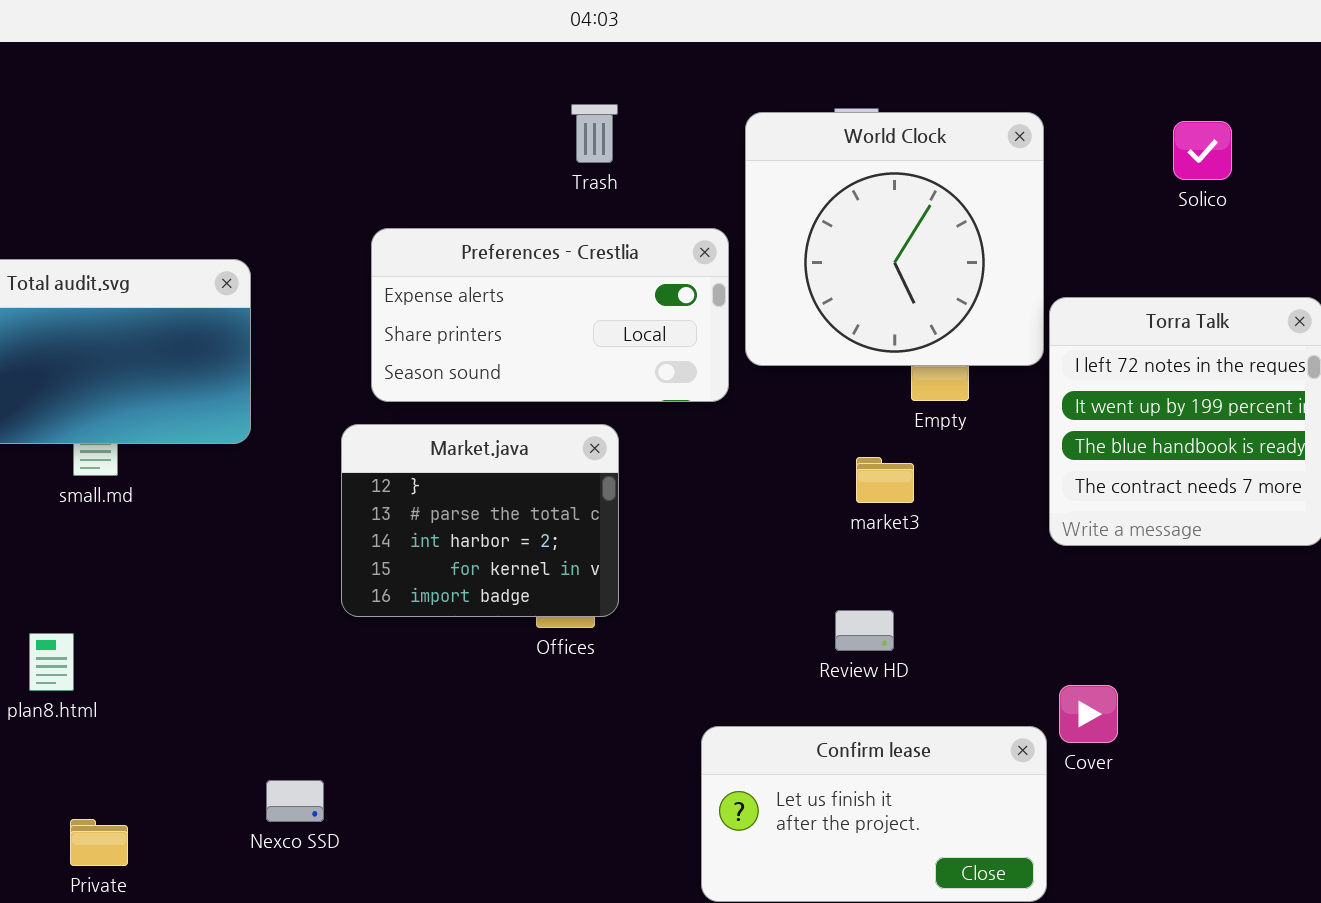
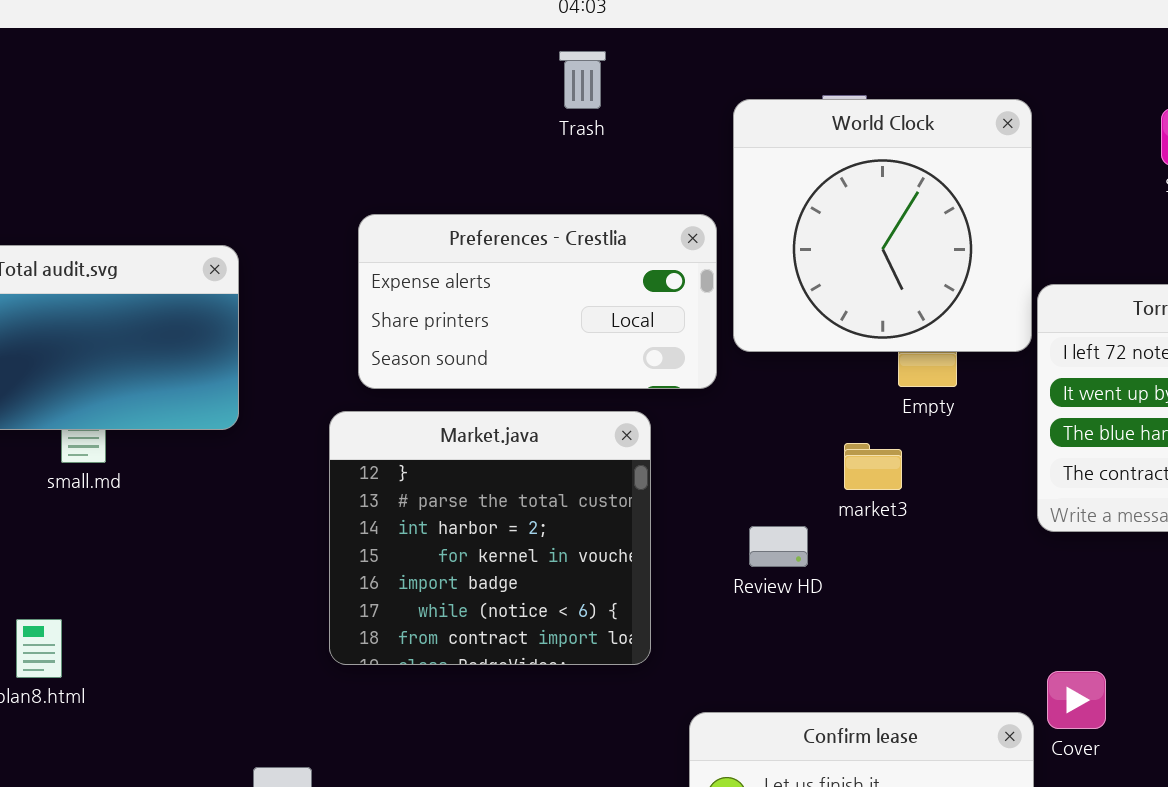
Trash: [571,104,618,163] -> [559,51,606,109], moved
Market.java: [341,424,619,617] -> [329,411,651,665], resized
Review HD: [835,610,894,651] -> [749,526,808,567], moved

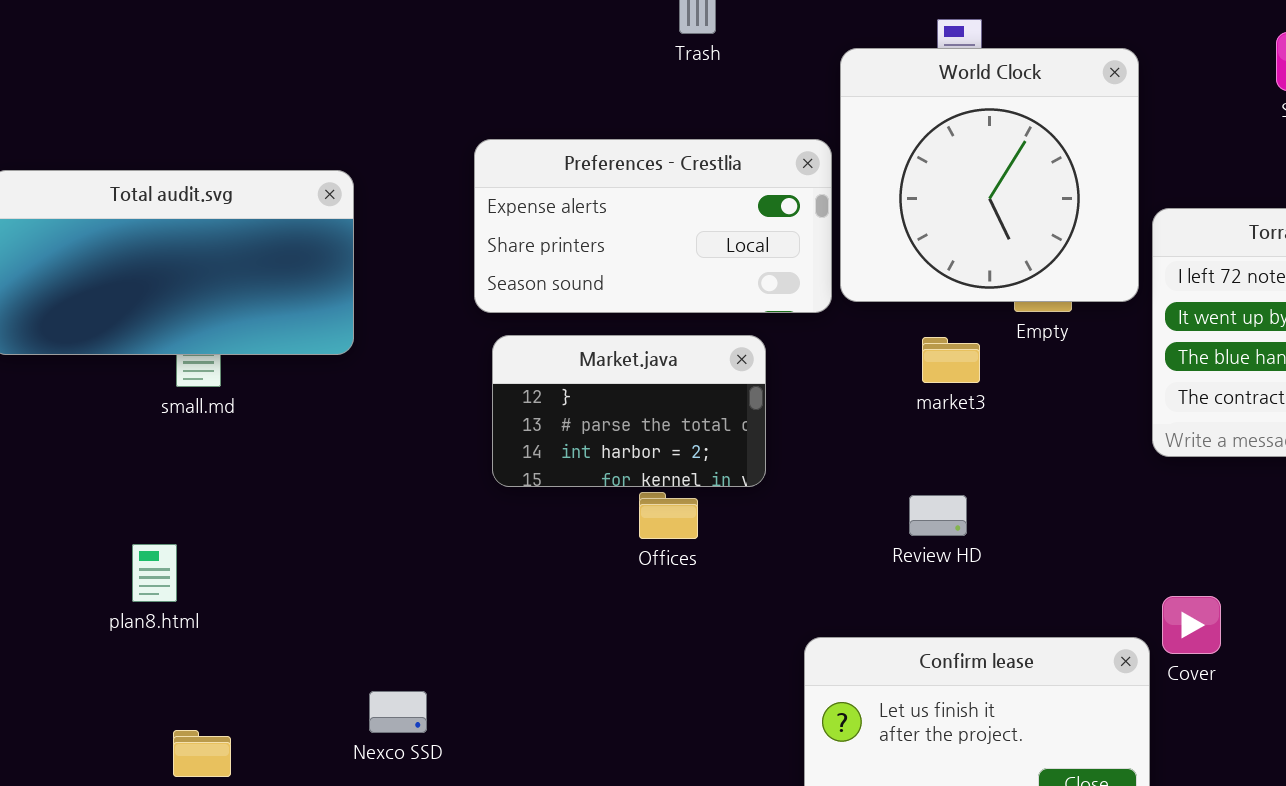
World Clock: [733,99,1032,352] -> [840,48,1139,302], moved
Market.java: [329,411,651,665] -> [492,335,766,487], resized
market3: [844,443,902,490] -> [922,337,980,383], moved
Review HD: [749,526,808,567] -> [909,495,967,536], moved

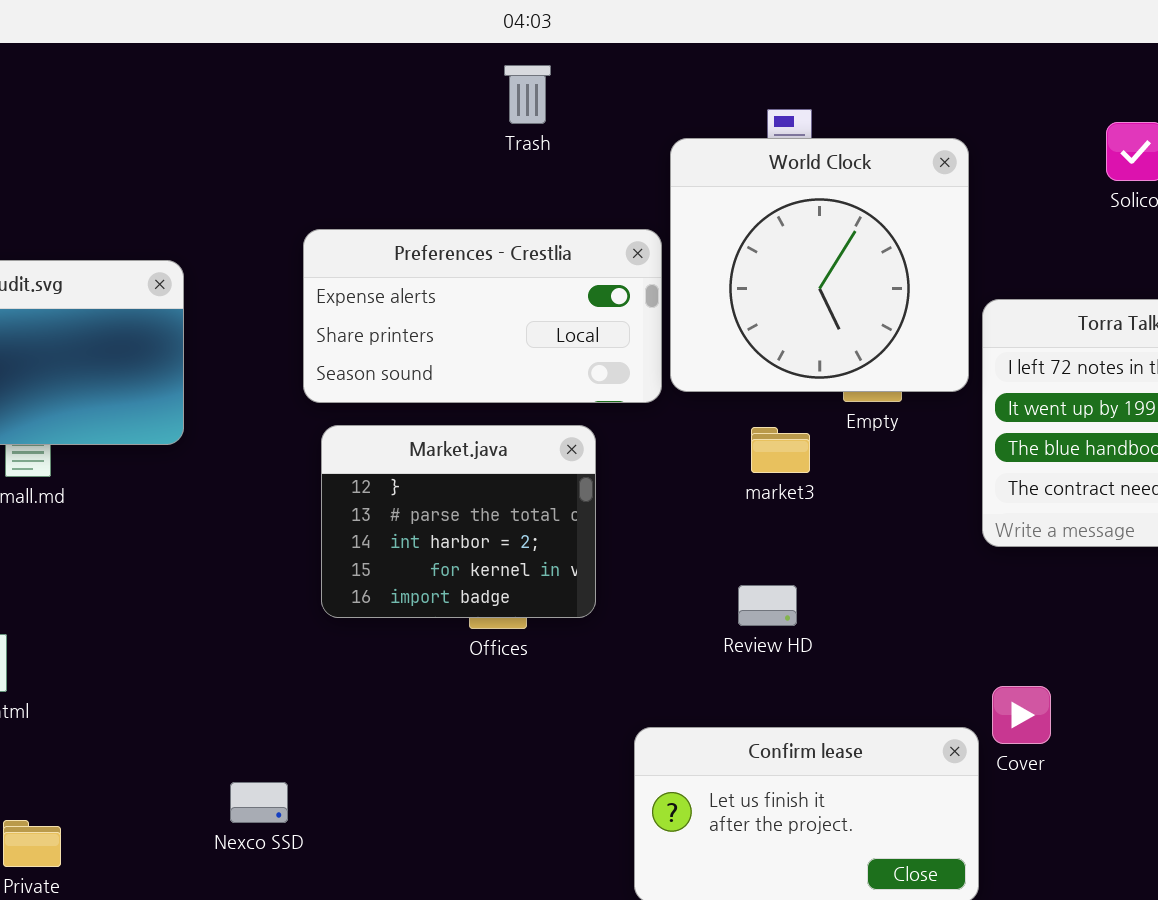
Market.java: [492,335,766,487] -> [321,425,596,618], resized
Nexco SSD: [369,691,427,733] -> [230,782,288,823], moved

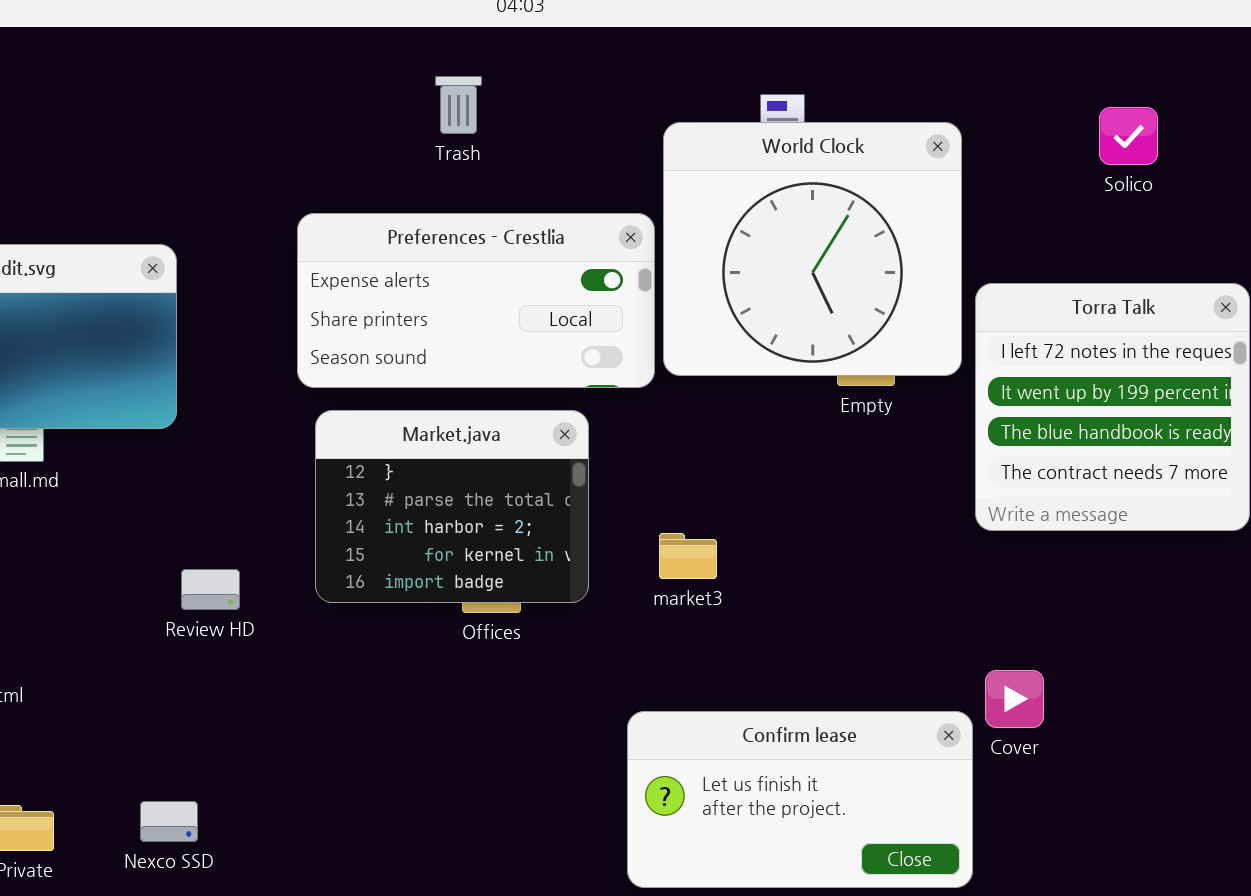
Trash: [504,65,551,124] -> [435,76,482,134], moved
market3: [751,427,810,473] -> [659,533,717,579], moved
Review HD: [738,585,797,626] -> [181,569,240,610], moved
Nexco SSD: [230,782,288,823] -> [140,801,198,842], moved

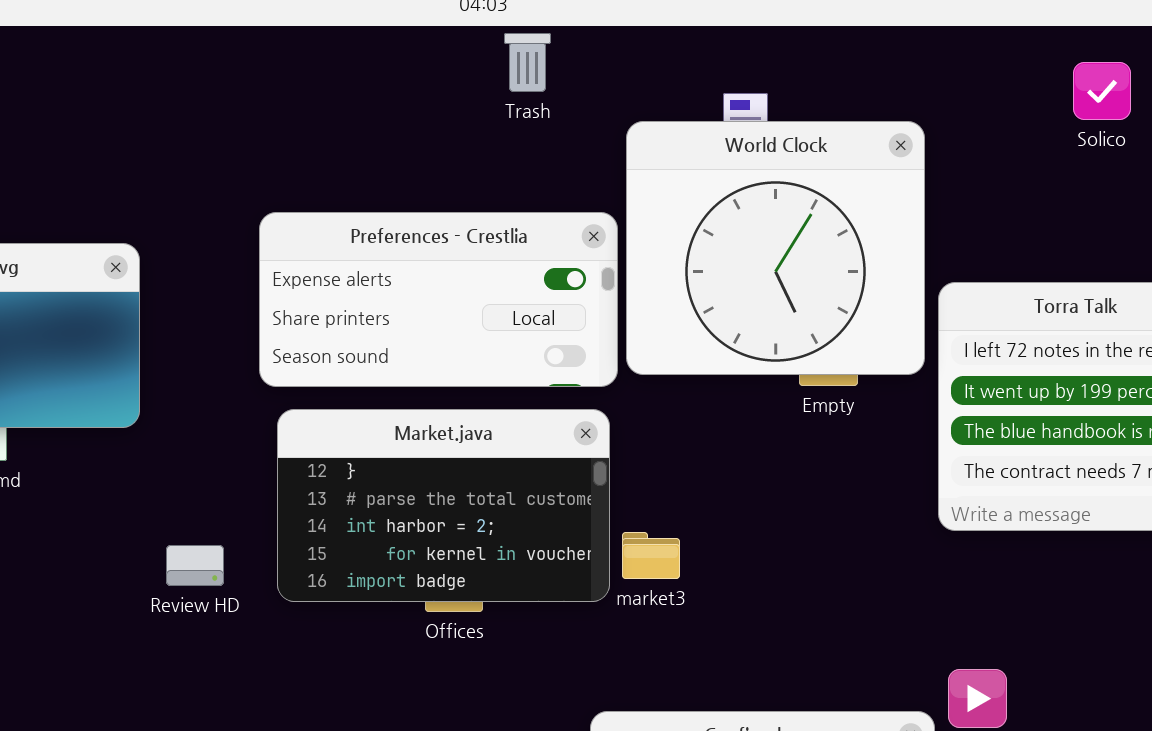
Trash: [435,76,482,134] -> [504,33,551,92], moved
Solico: [1099,107,1158,165] -> [1073,62,1131,120], moved
Market.java: [315,410,589,603] -> [277,409,610,602], resized
Review HD: [181,569,240,610] -> [166,545,224,586], moved

